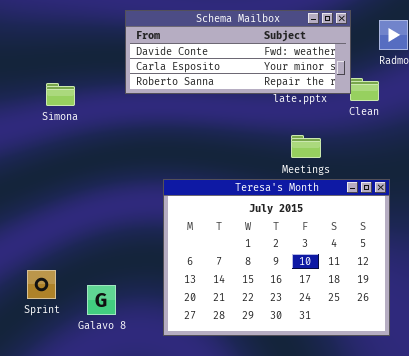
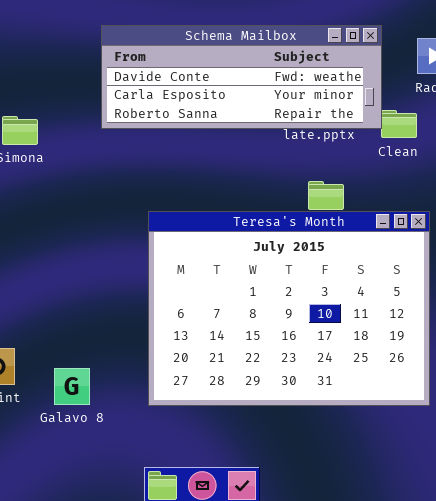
Teresa's Month: [163,179,390,336] -> [148,211,430,406], moved

